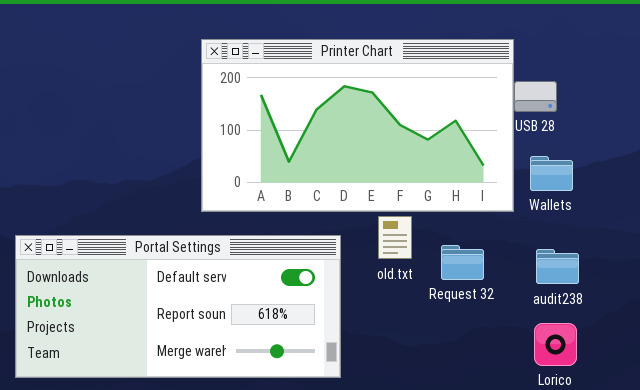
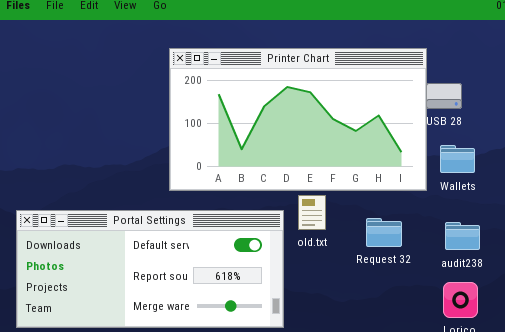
old.txt: [378,216,412,259] -> [298,195,326,230], moved

